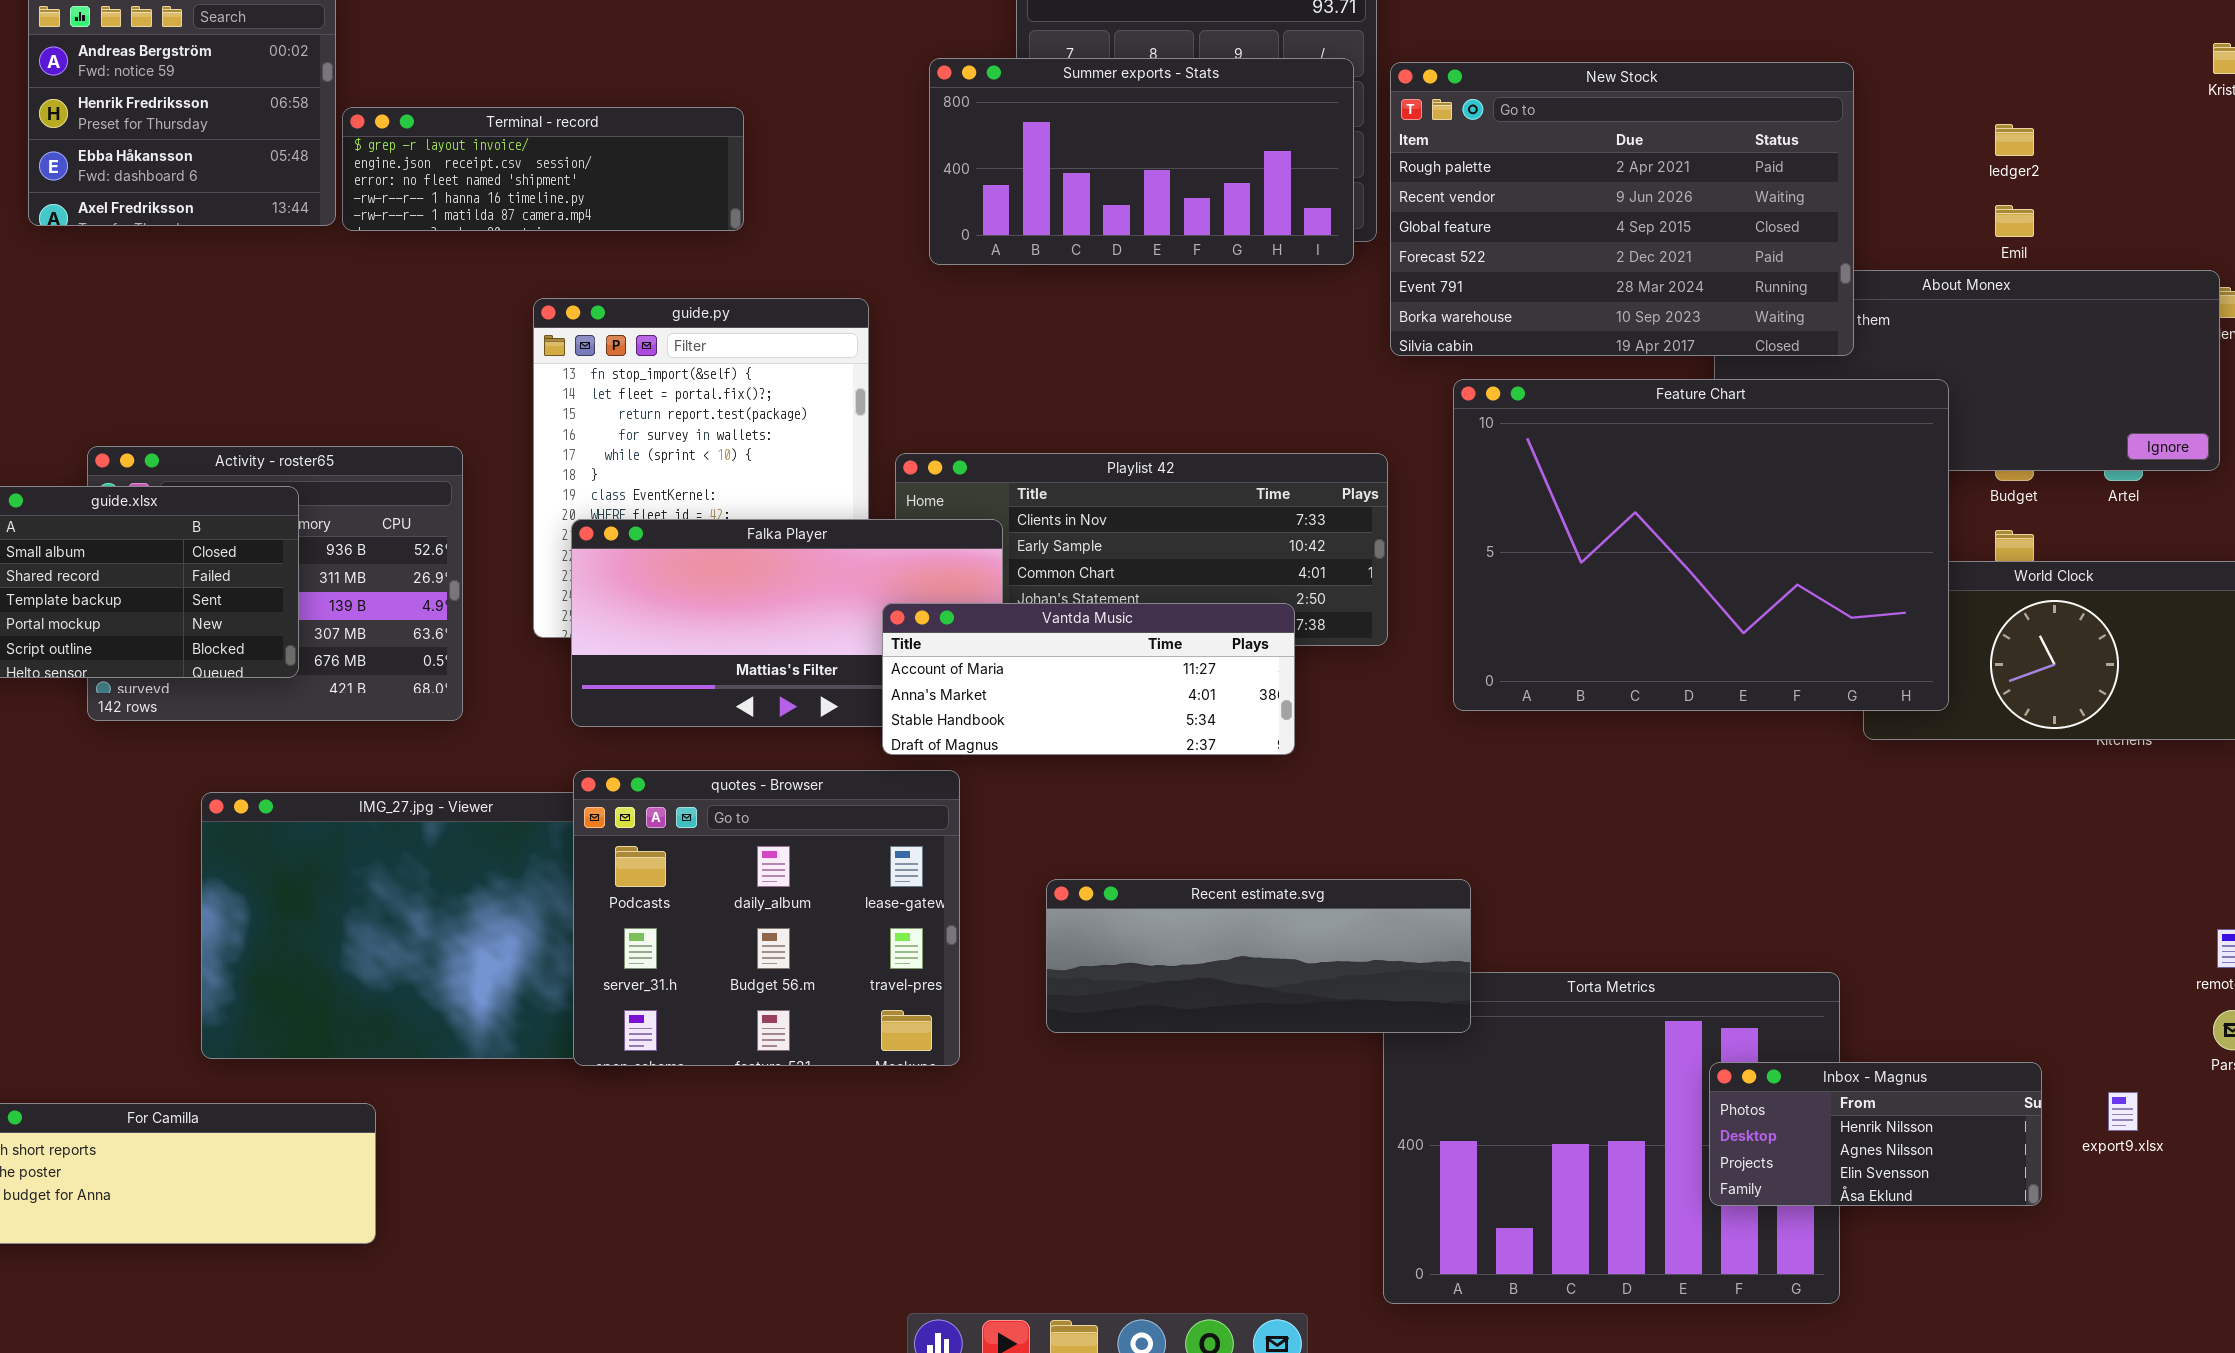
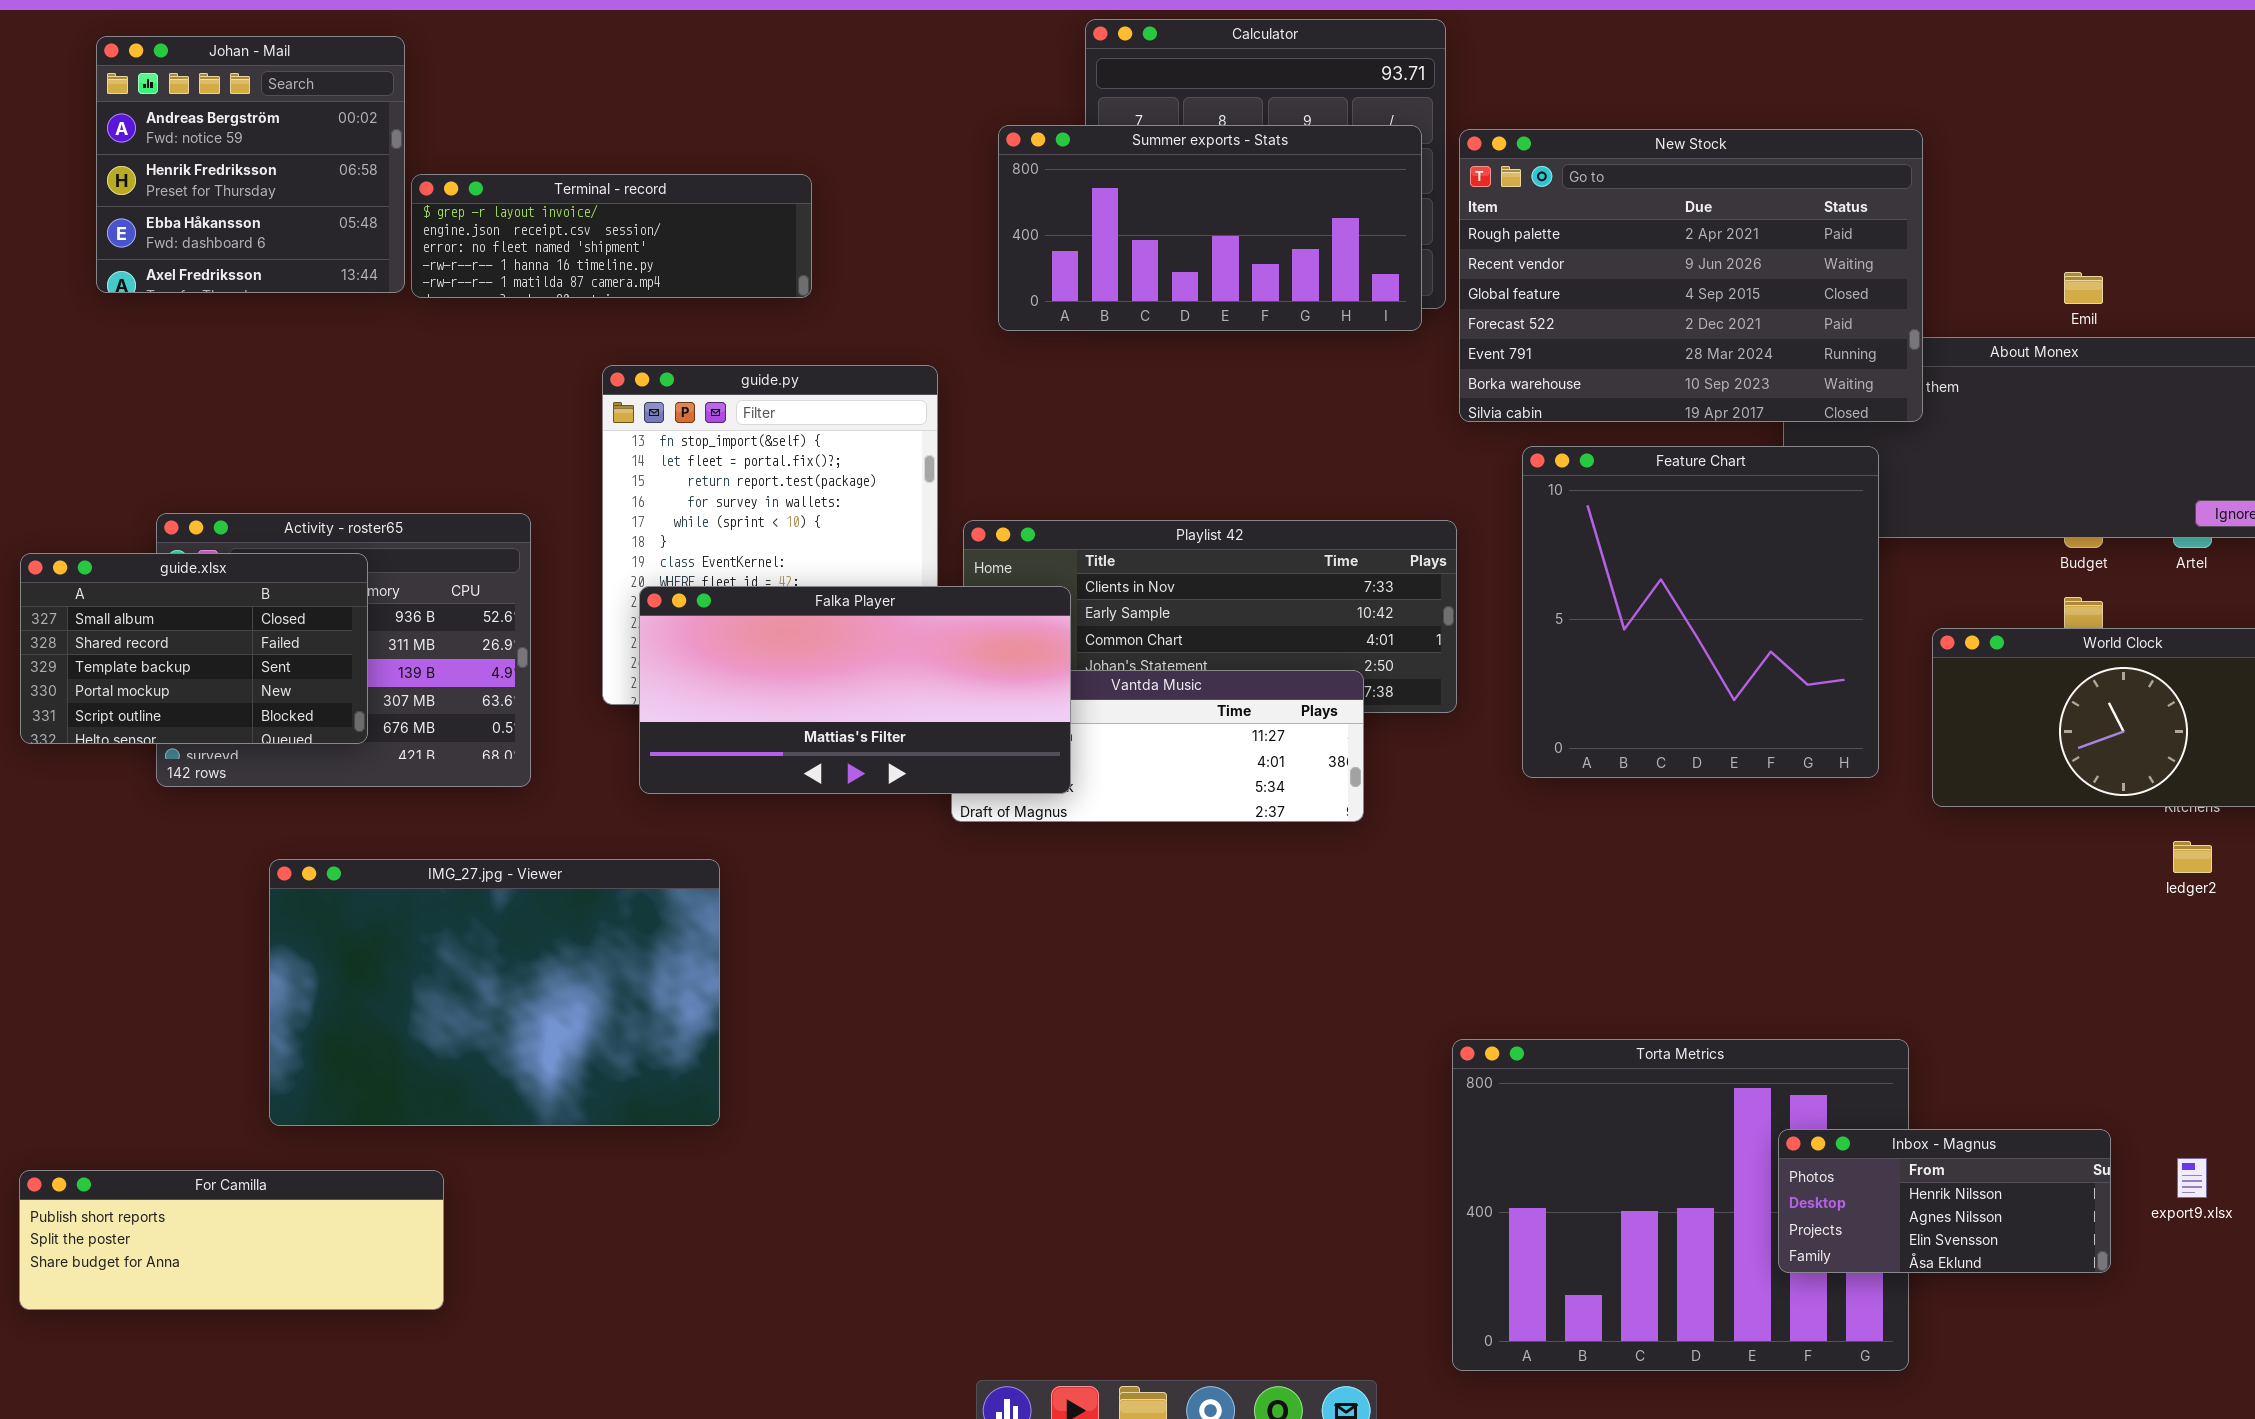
ledger2: [1995,124,2034,156] -> [2173,841,2212,873], moved
Feature Chart: [1453,379,1949,711] -> [1522,446,1879,778], resized
Falka Player: [571,519,1003,727] -> [639,586,1071,794], raised
quotes - Browser: [573,770,960,1066] -> none, closed
Recent estimate.svg: [1046,879,1471,1033] -> none, closed

